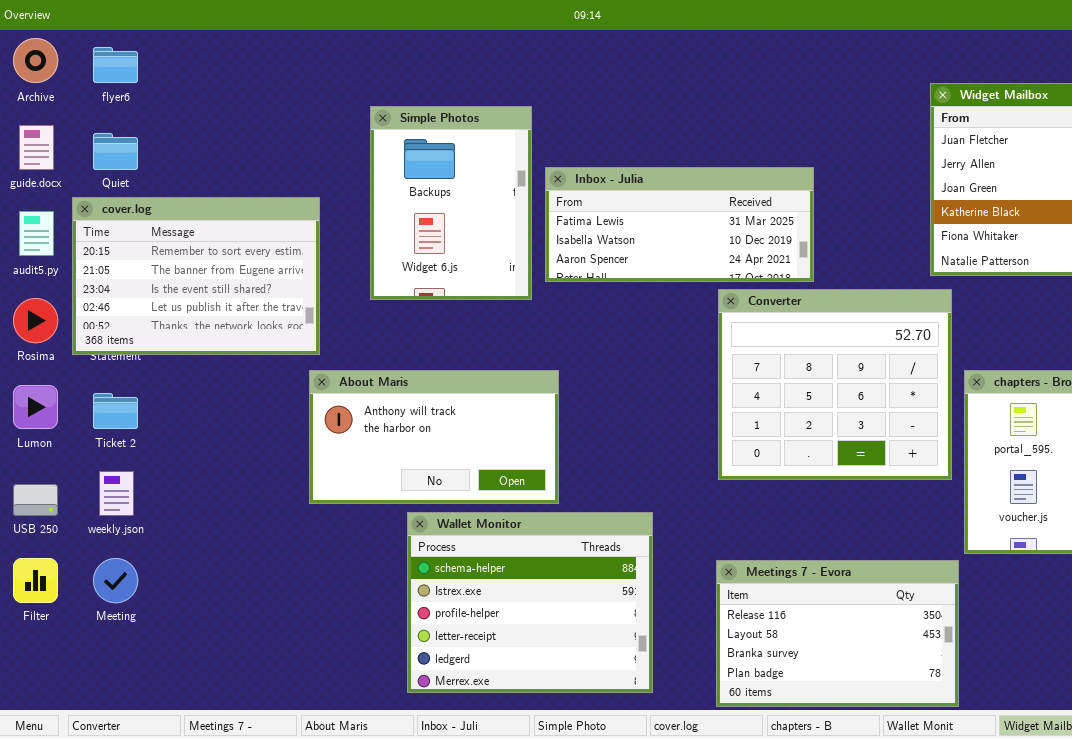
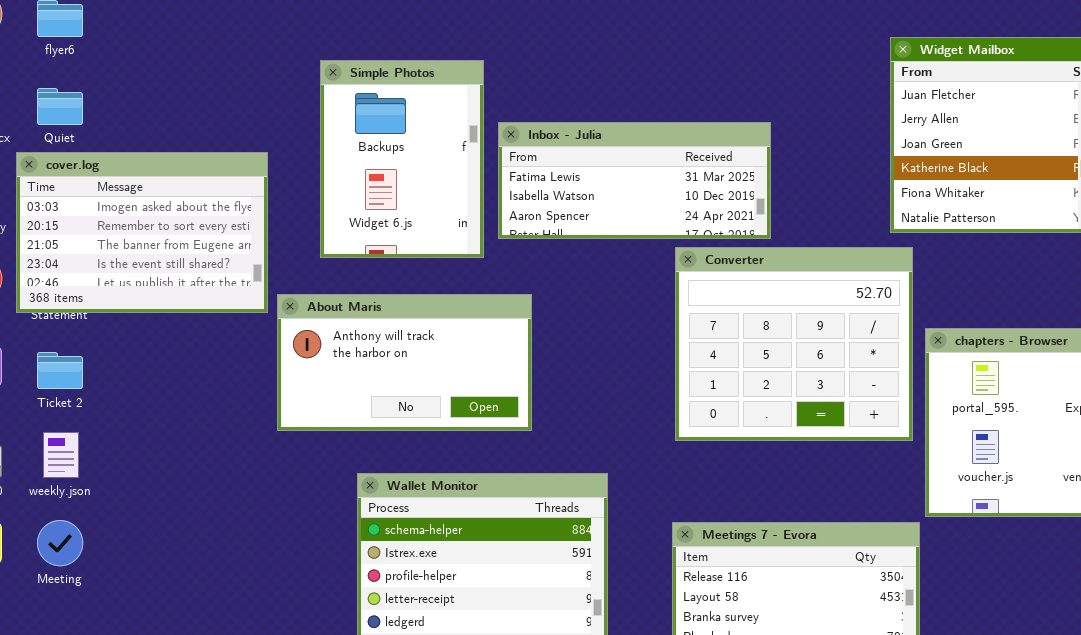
cover.log: [72,197,320,355] -> [16,152,268,313], scrolled up 1 row
About Maris: [309,370,559,504] -> [277,294,532,431], moved

